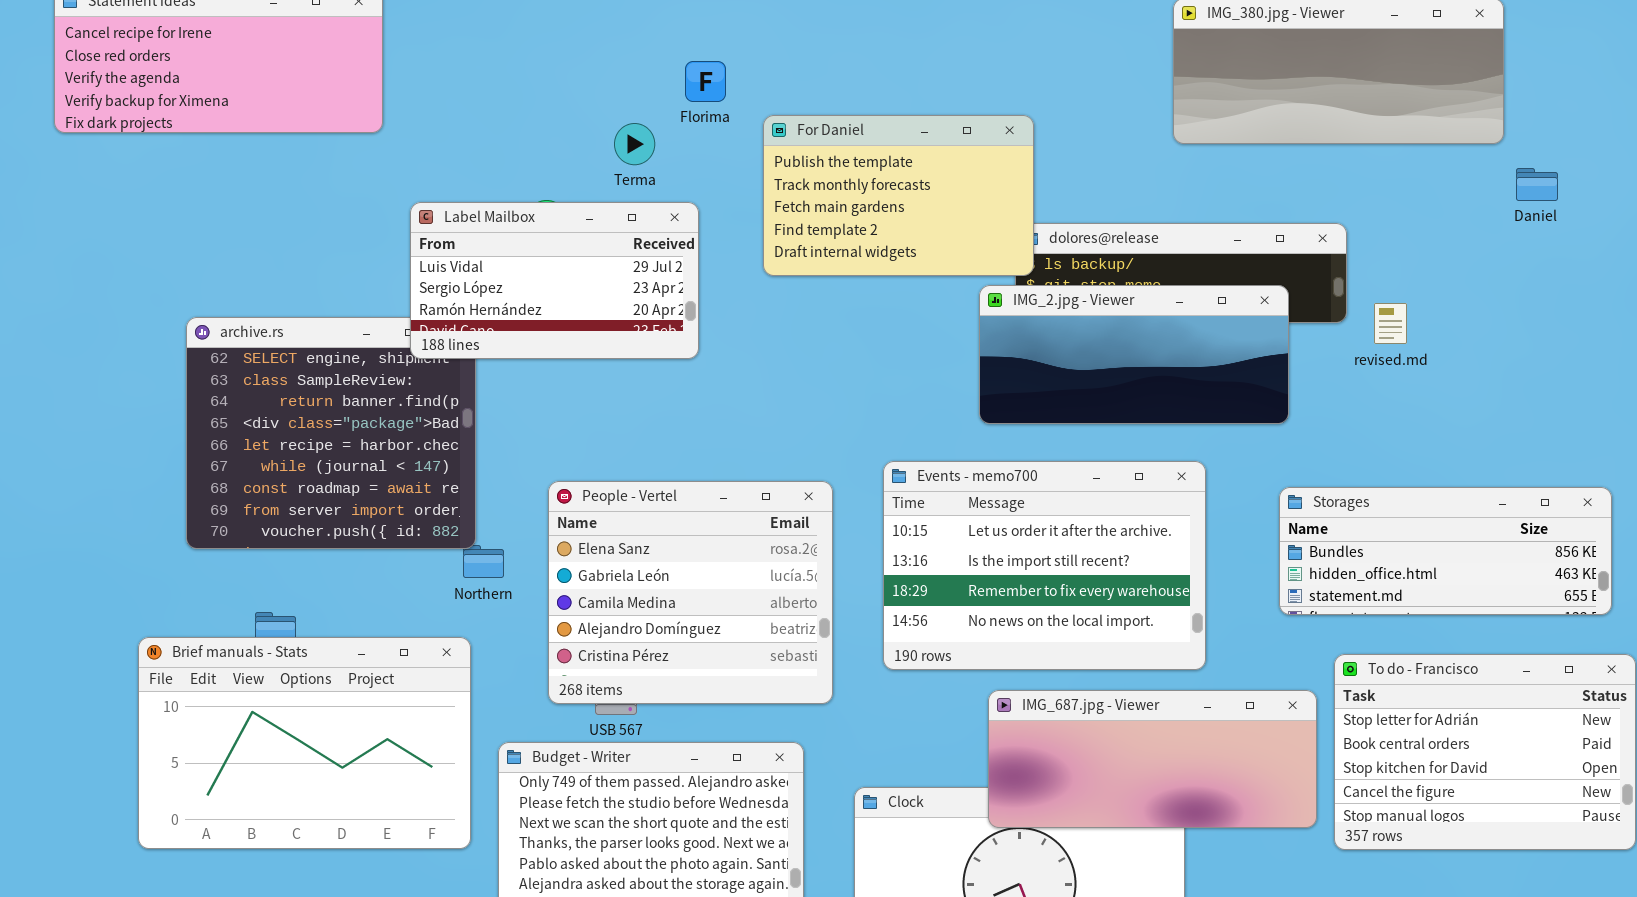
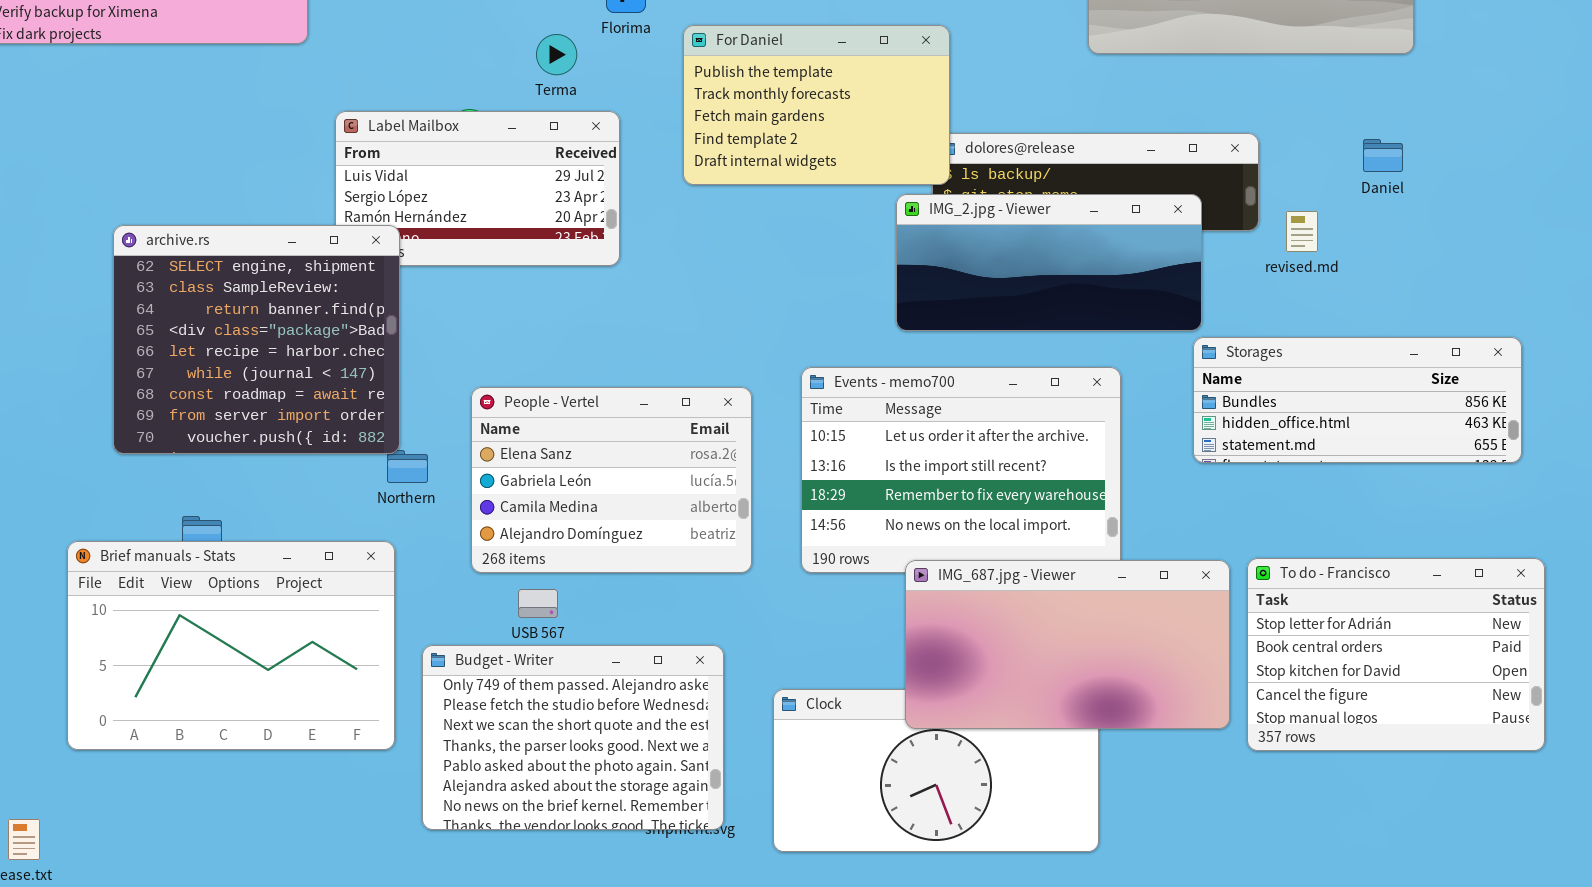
Daniel: [1516,168,1558,201] -> [1363,139,1403,172], moved
archive.rs: [186,317,476,549] -> [113,225,400,454], raised
People - Vertel: [548,481,833,704] -> [471,387,752,573], resized
Storages: [1279,487,1612,615] -> [1193,337,1522,463], moved
IMG_687.jpg - Viewer: [988,690,1317,828] -> [905,560,1230,729], resized

